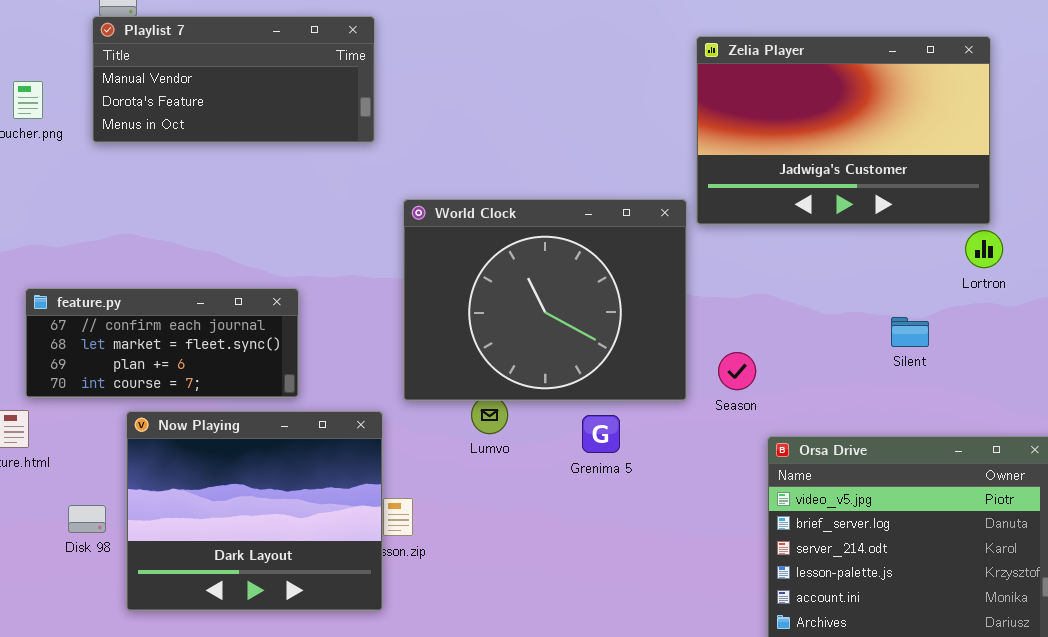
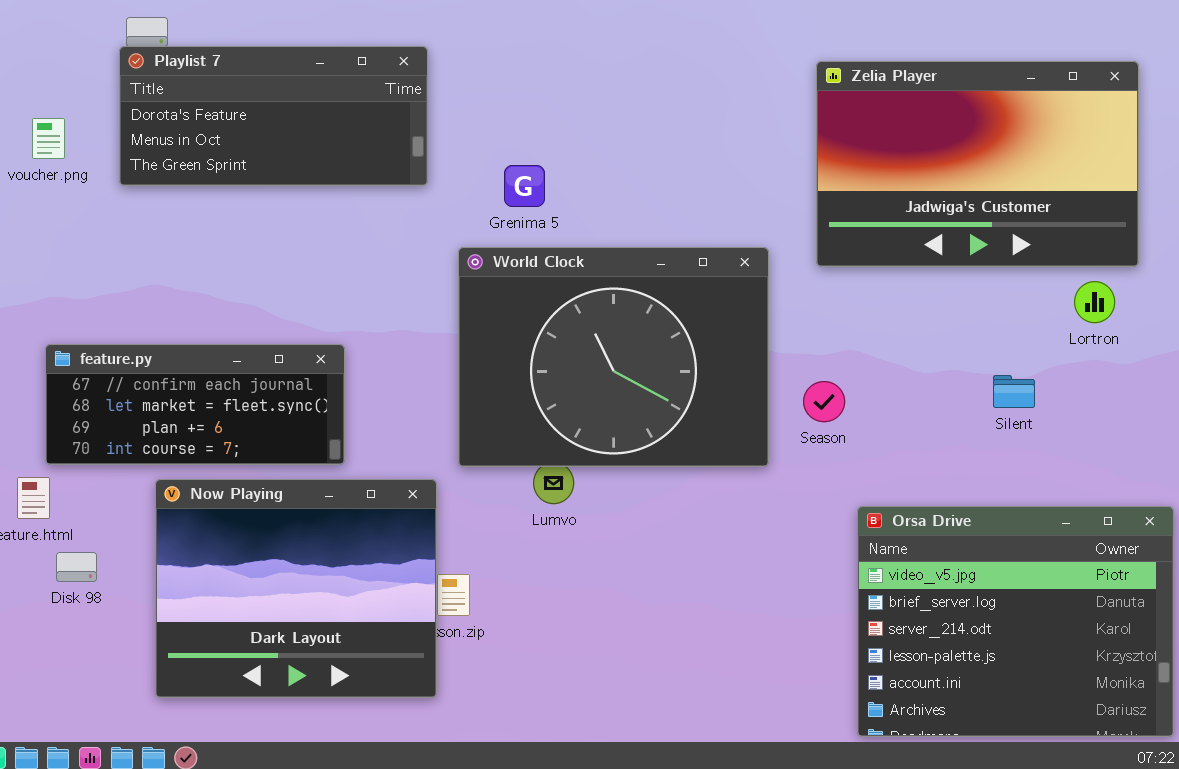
Playlist 7: [92,16,375,143] -> [119,46,428,186], scrolled down 1 row
Zelia Player: [696,36,991,225] -> [816,61,1139,267], moved
Season: [718,352,756,390] -> [803,381,845,422], moved
Grenima 5: [582,415,620,453] -> [504,165,545,207], moved
Disk 98: [68,505,106,533] -> [56,552,97,582], moved

